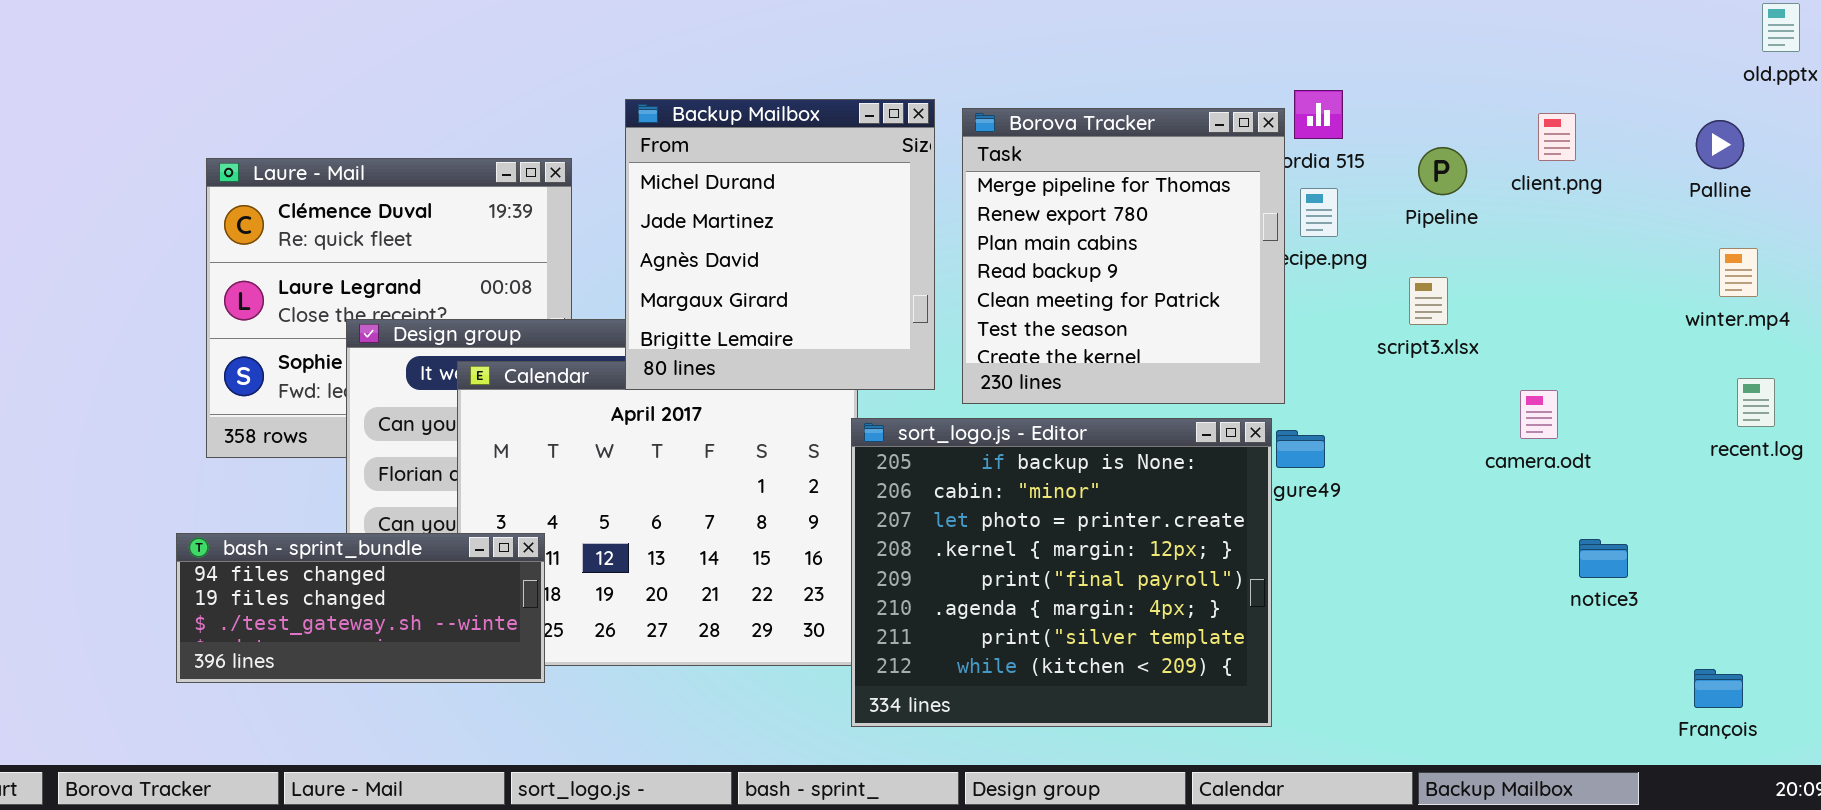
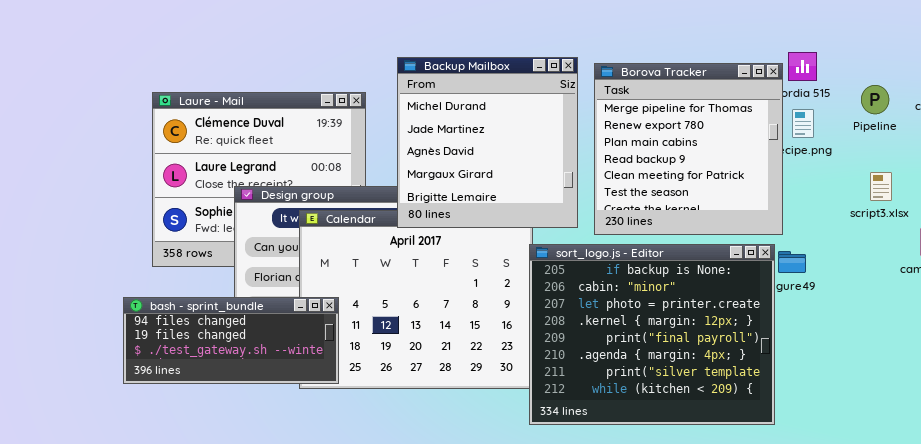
script3.xlsx: [1409,277,1448,325] -> [870,172,892,201], moved
bash - sprint_bundle: [176,533,545,683] -> [123,297,339,384], moved

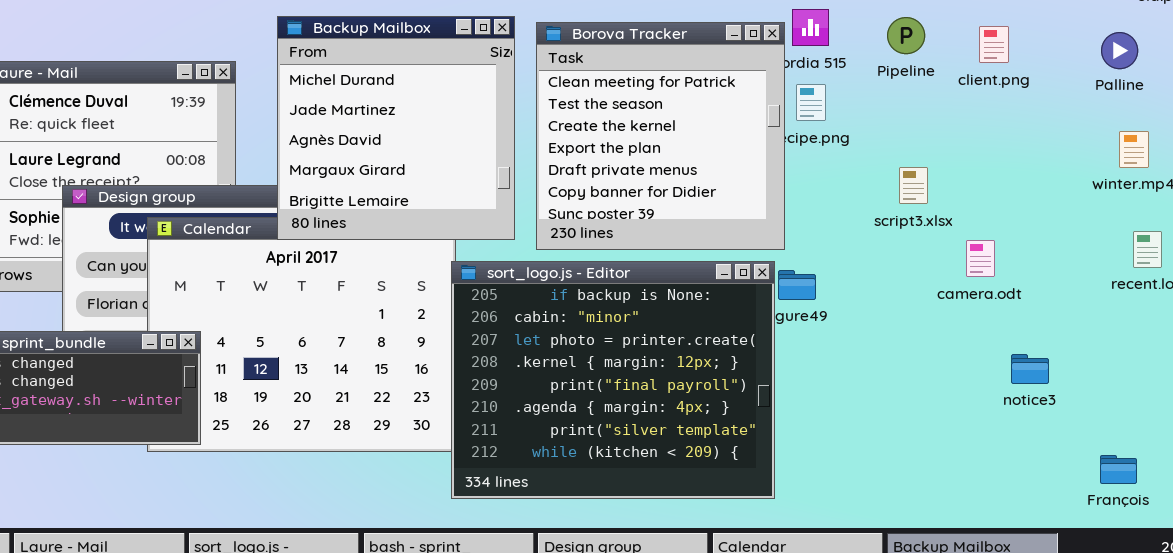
Borova Tracker: [594,63,783,235] -> [536,22,785,250], scrolled down 4 rows
Pipeline: [861,85,889,114] -> [887,17,925,54], moved

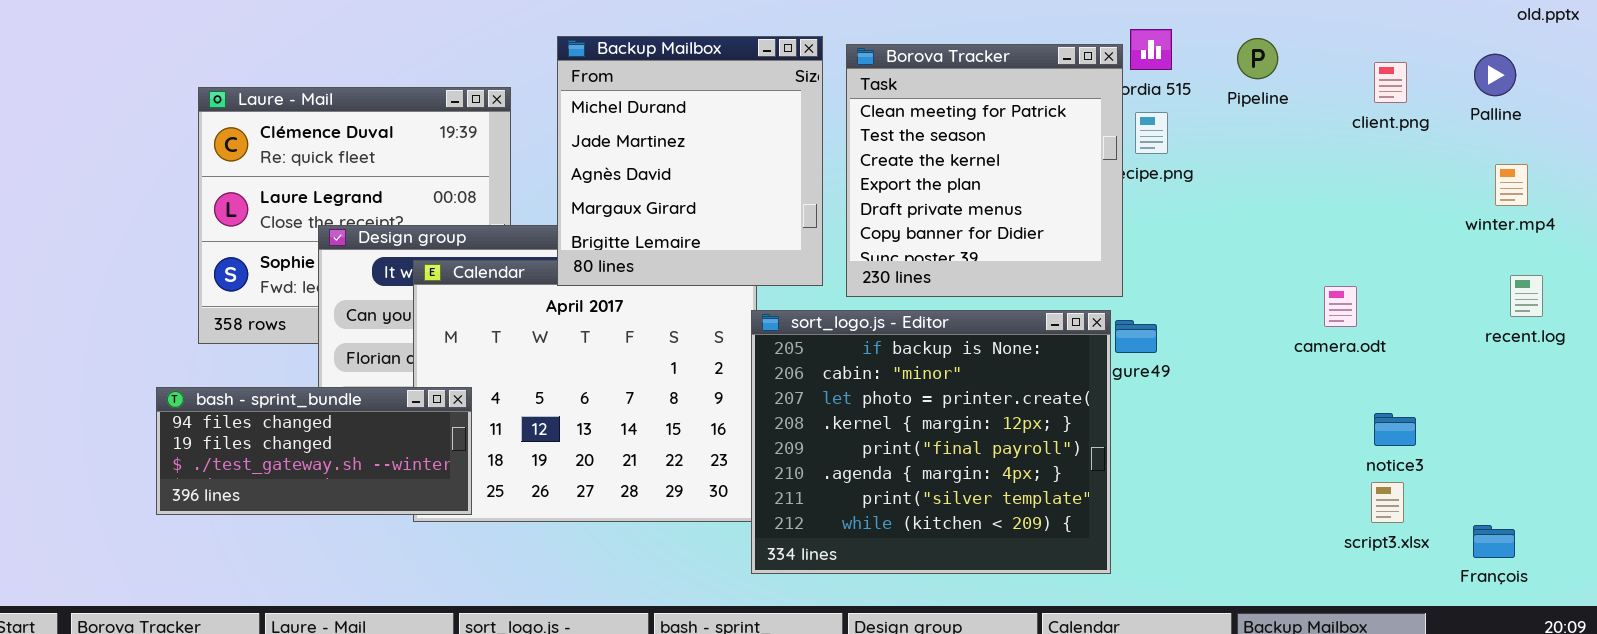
client.png: [979,26,1009,63] -> [1374,62,1407,103], moved
script3.xlsx: [899,167,928,204] -> [1371,482,1404,523], moved

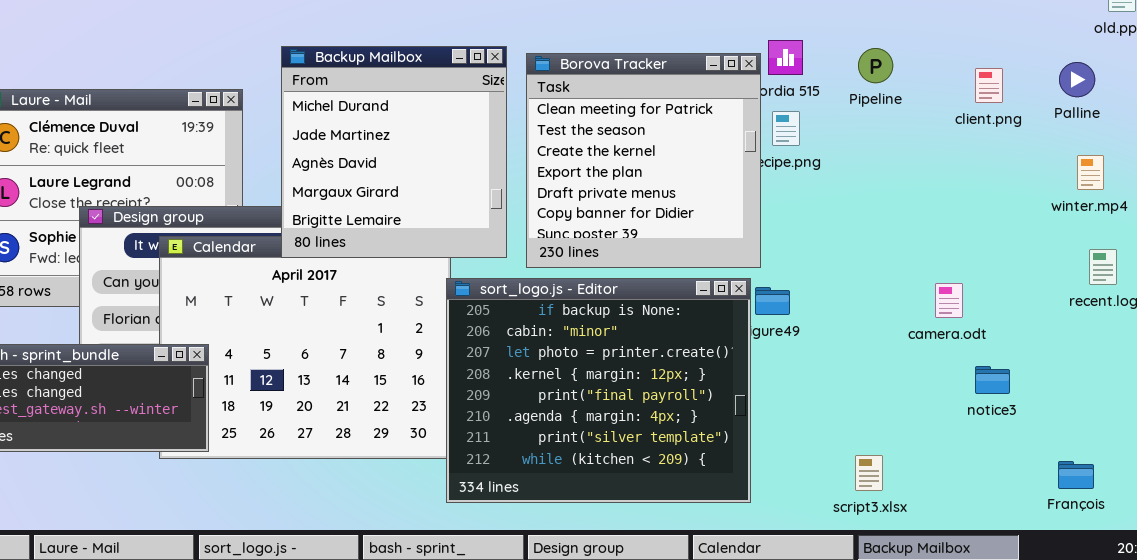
camera.odt: [1324,286,1357,327] -> [935,283,963,318], moved
script3.xlsx: [1371,482,1404,523] -> [855,455,883,491], moved

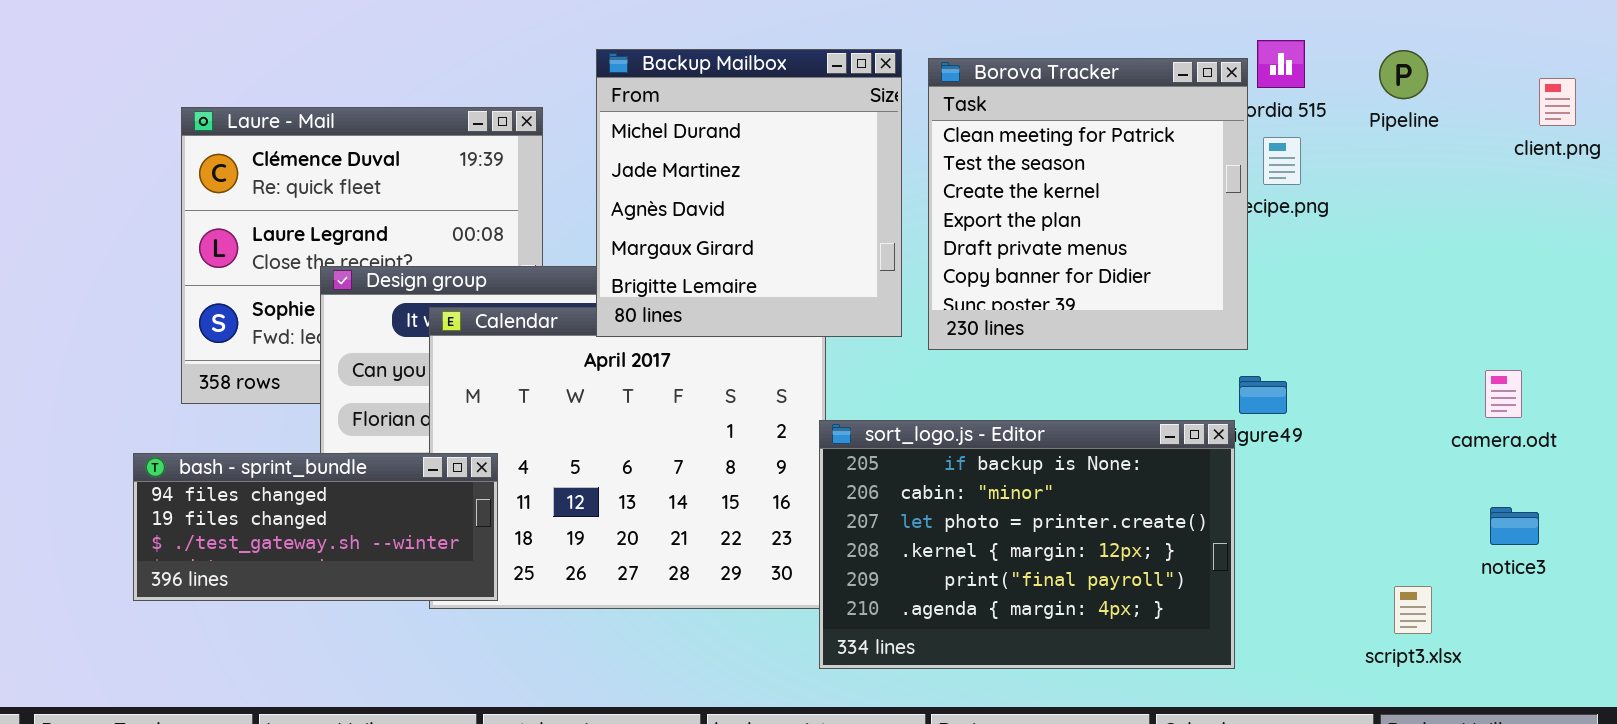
sort_logo.js - Editor: [446,278,751,503] -> [819,420,1235,669], resized
notice3: [975,366,1010,394] -> [1490,507,1539,545], moved
script3.xlsx: [855,455,883,491] -> [1394,586,1432,634], moved

